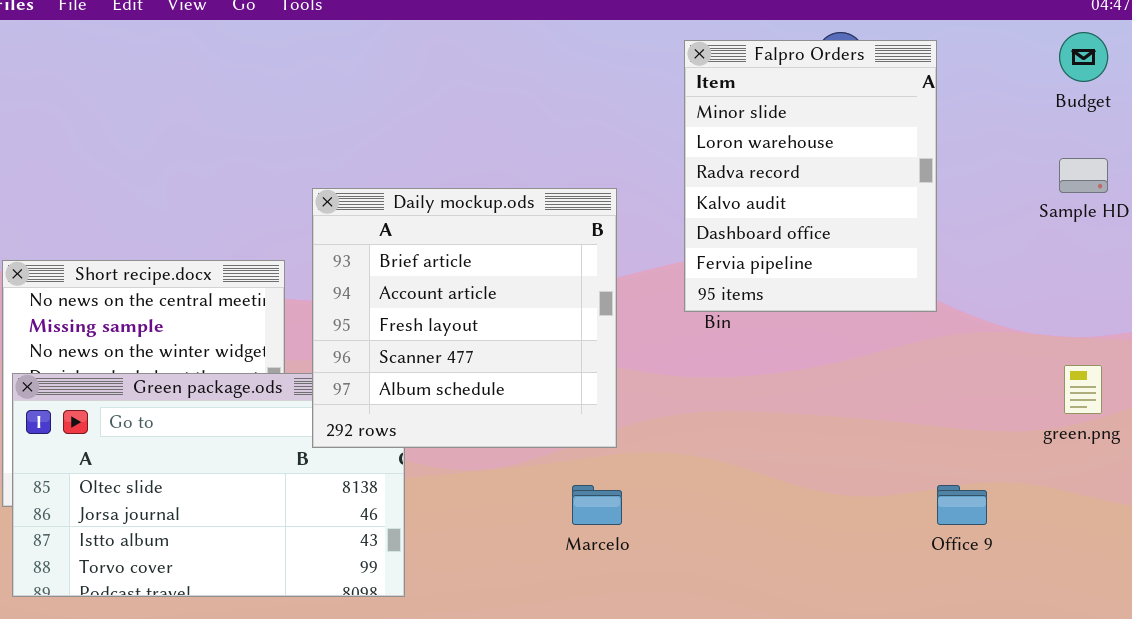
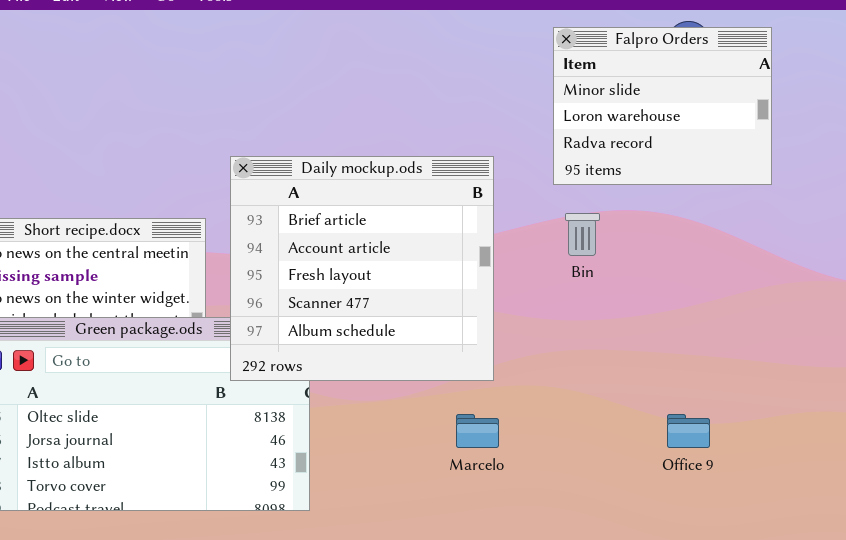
Falpro Orders: [684,40,937,312] -> [553,27,772,185], resized
Office 9: [937,485,987,525] -> [667,414,710,448], moved

